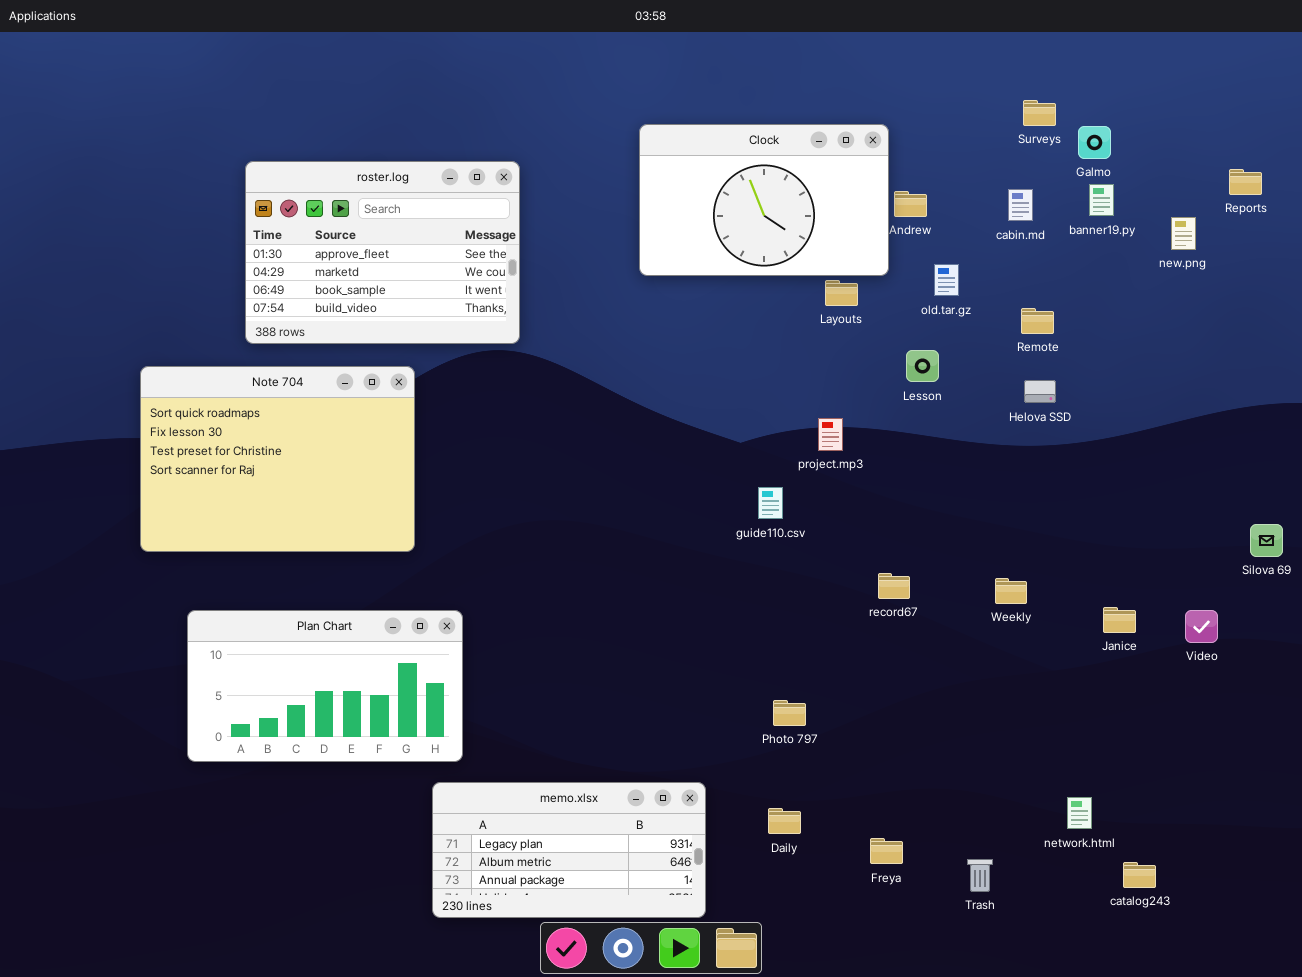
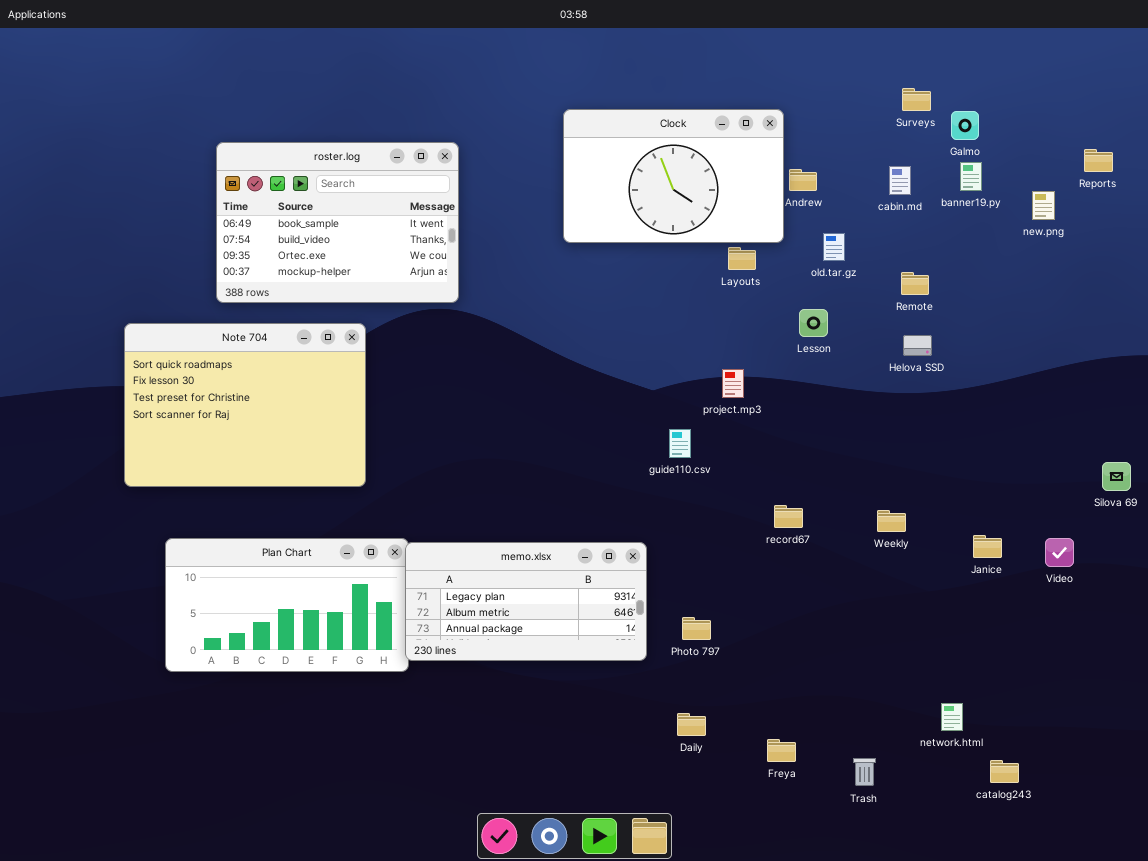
roster.log: [245,161,520,344] -> [216,142,459,303], scrolled down 2 rows
memo.xlsx: [432,782,706,918] -> [405,542,647,661], moved

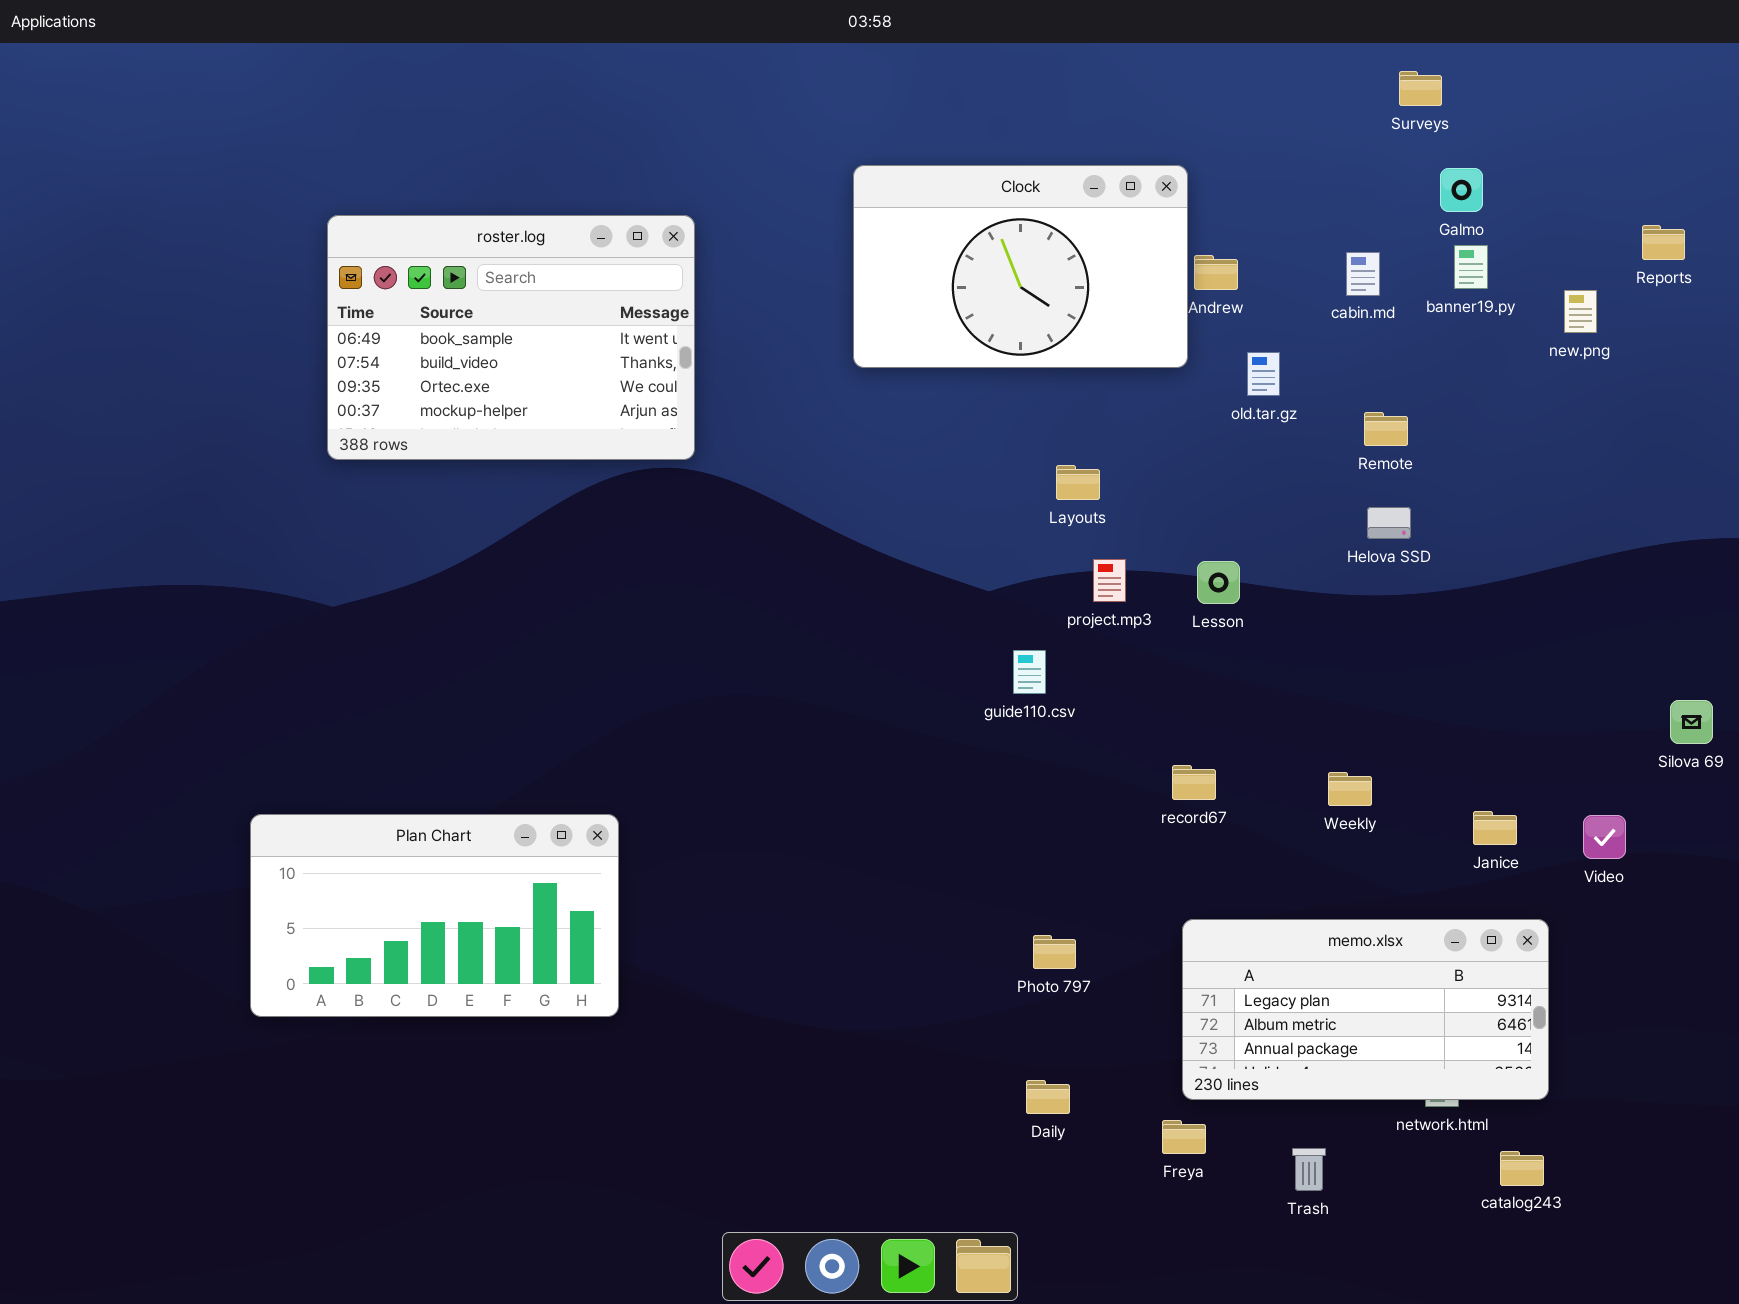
Surveys: [902,88,931,111] -> [1399,71,1442,106], moved
Layouts: [728,247,756,270] -> [1056,465,1100,500], moved
Lesson: [799,309,828,337] -> [1197,561,1240,604], moved
Note 704: [124,323,366,487] -> none, closed
memo.xlsx: [405,542,647,661] -> [1182,919,1549,1100], moved

